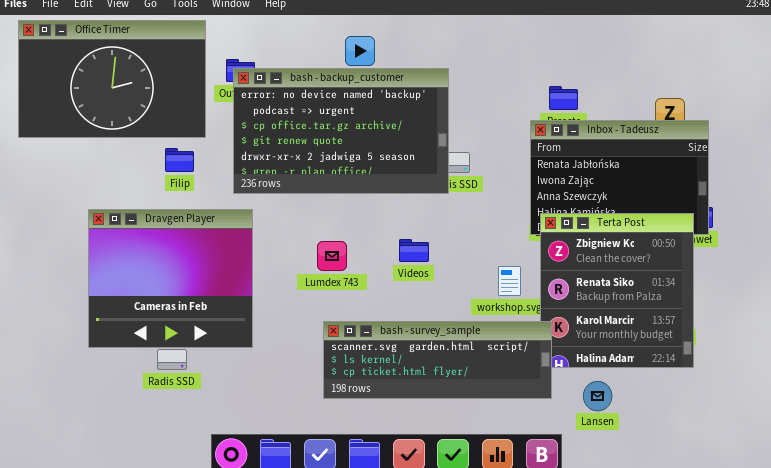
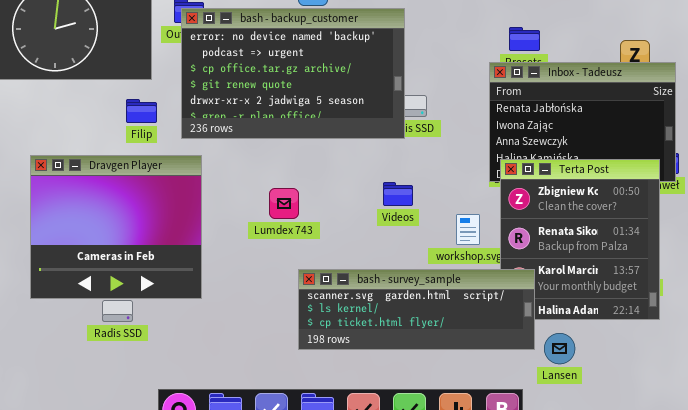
Filip: [165,148,194,172] -> [126,99,157,123], moved
Videos: [399,239,429,262] -> [383,182,413,206], moved
bash - survey_sample: [323,321,552,399] -> [298,269,535,350], moved

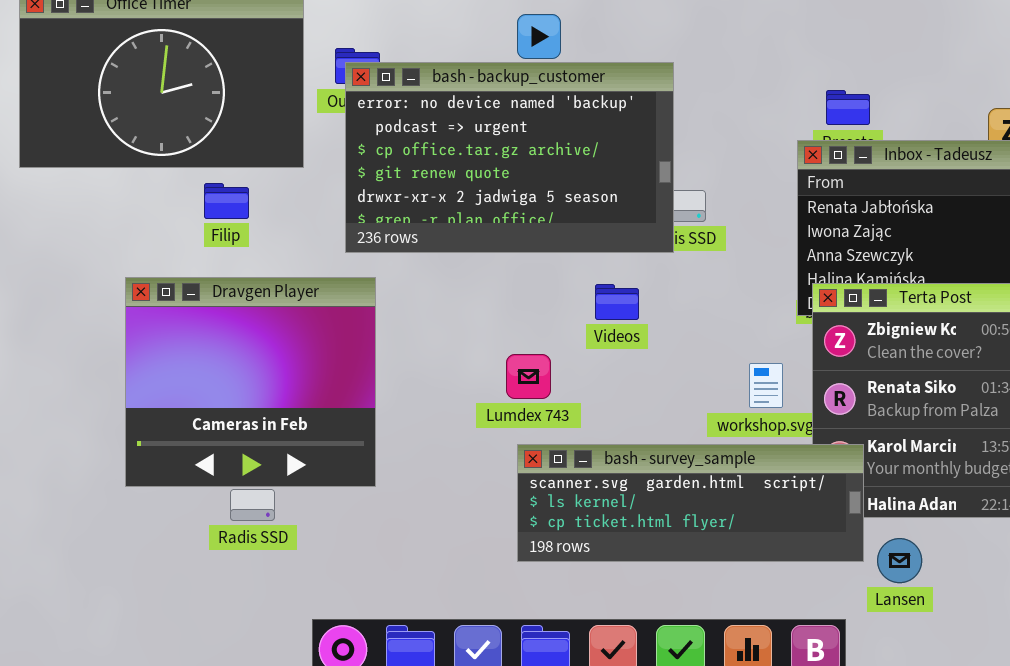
Filip: [126,99,157,123] -> [204,183,249,219], moved
Videos: [383,182,413,206] -> [595,284,639,320], moved
Lumdex 743: [269,188,299,219] -> [506,354,551,399], moved

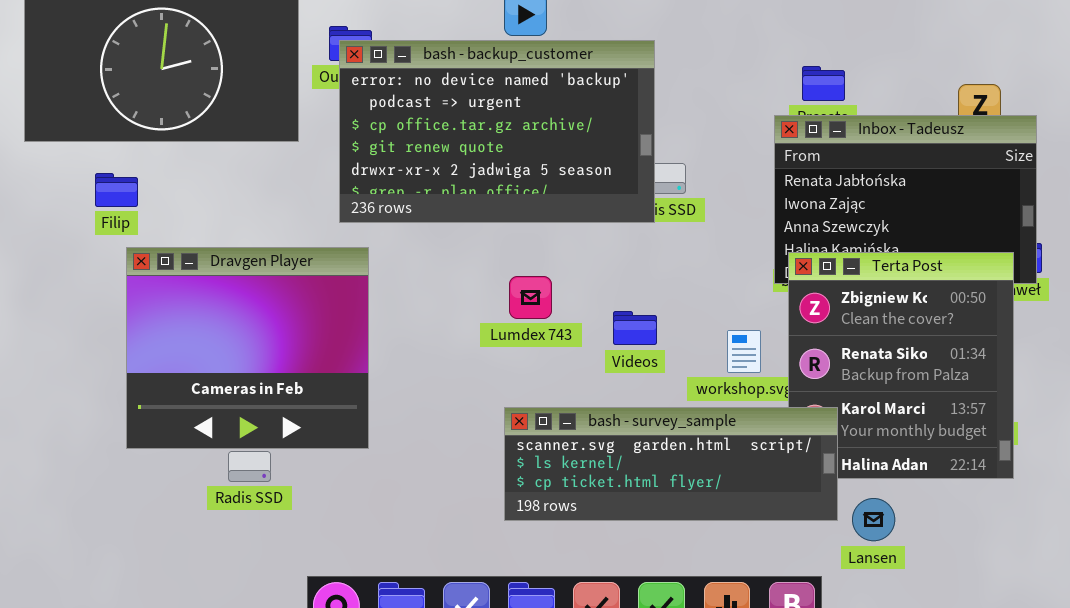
Filip: [204,183,249,219] -> [95,173,138,207], moved
Videos: [595,284,639,320] -> [613,311,657,345], moved
Lumdex 743: [506,354,551,399] -> [509,276,552,319], moved

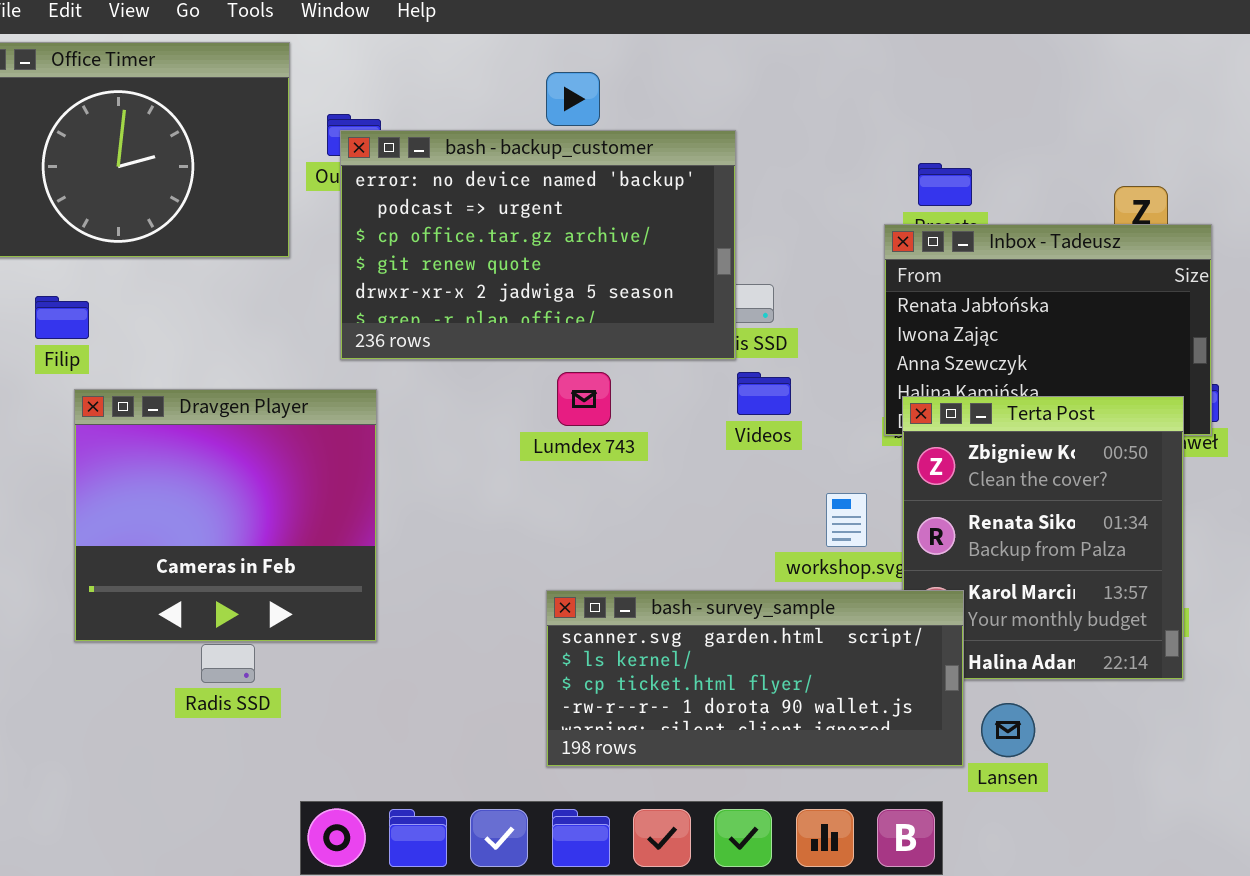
Lumdex 743: [509,276,552,319] -> [557,372,611,426], moved
Videos: [613,311,657,345] -> [737,372,791,415], moved
bash - survey_sample: [504,407,838,521] -> [546,590,964,767], resized

